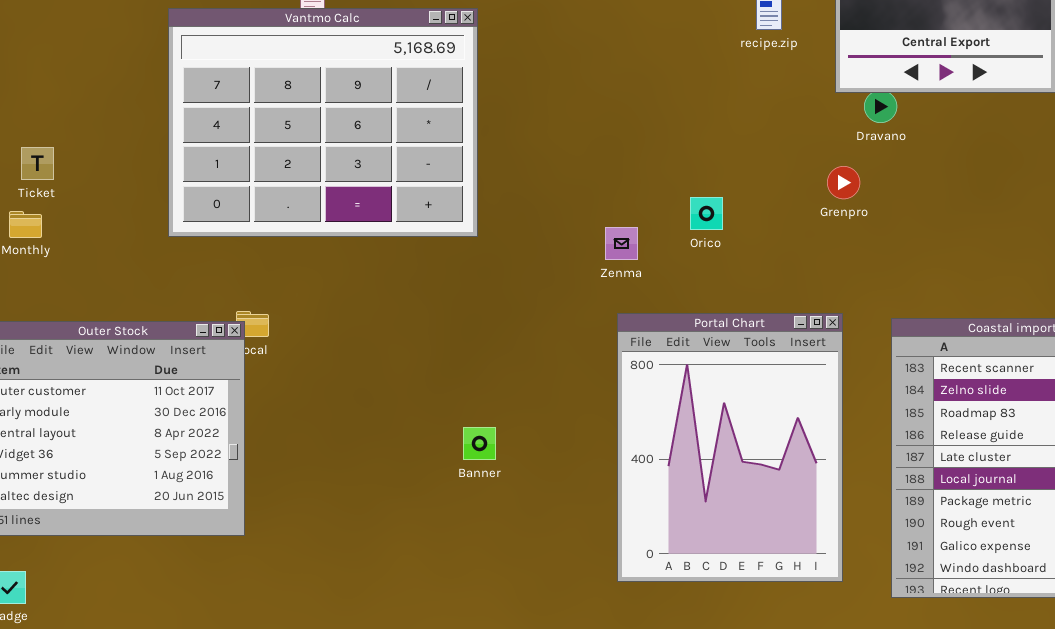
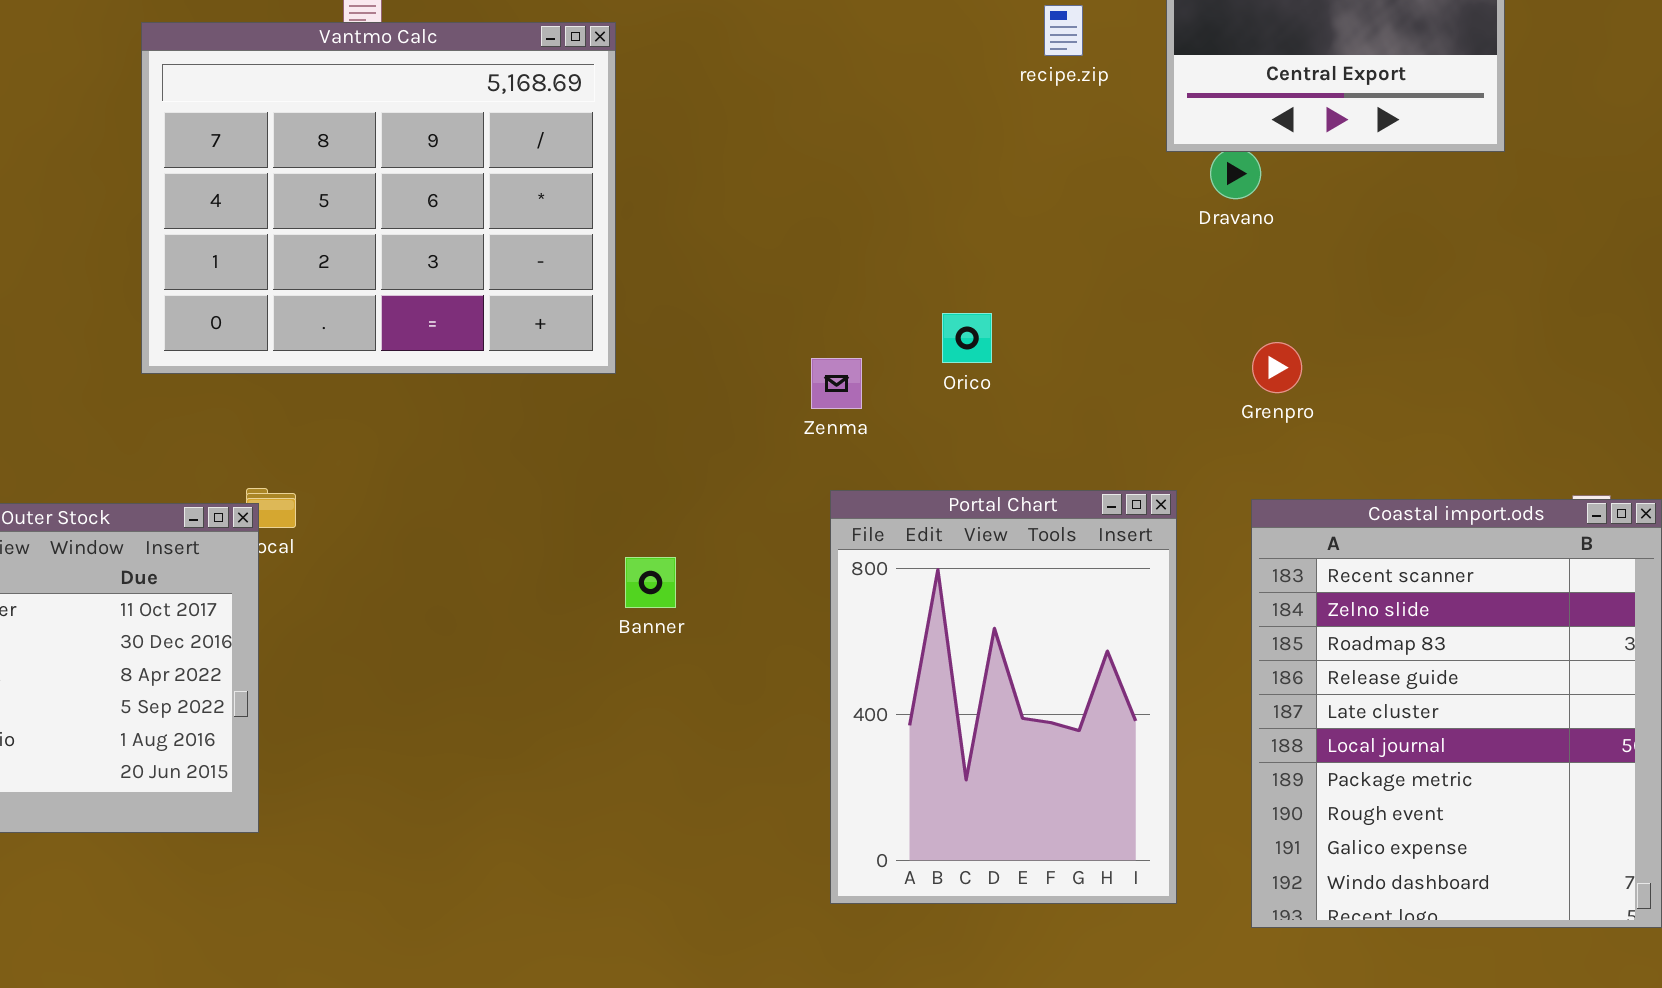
Grenpro: [827,166,860,199] -> [1252,342,1302,393], moved
Banner: [463,427,496,460] -> [625,557,676,608], moved

